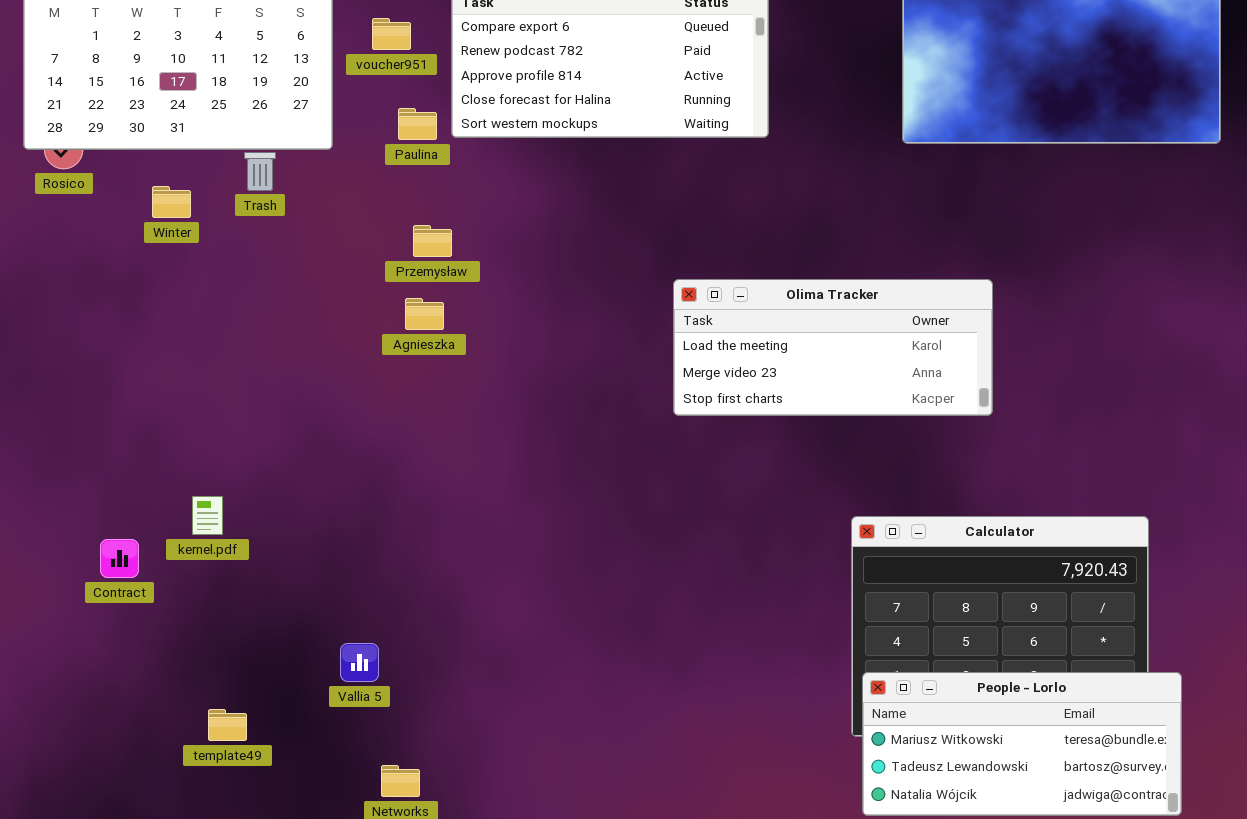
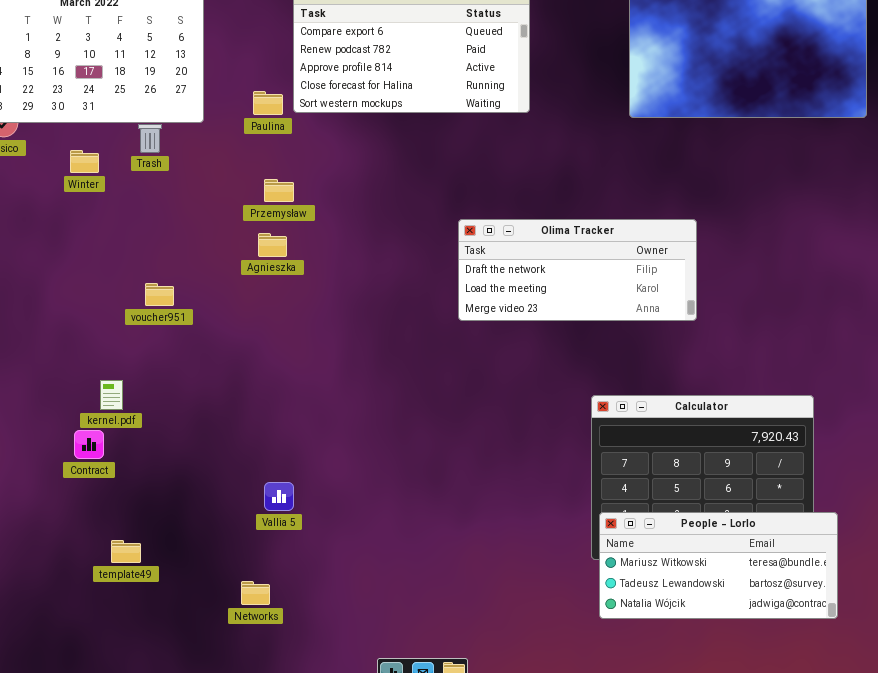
voucher951: [372,18,411,50] -> [145,283,174,306], moved
Olima Tracker: [673,279,993,416] -> [458,219,697,321], scrolled up 1 row
Contract: [100,539,139,578] -> [74,430,104,459], moved
Vallia 5: [340,643,379,682] -> [264,482,294,511], moved

